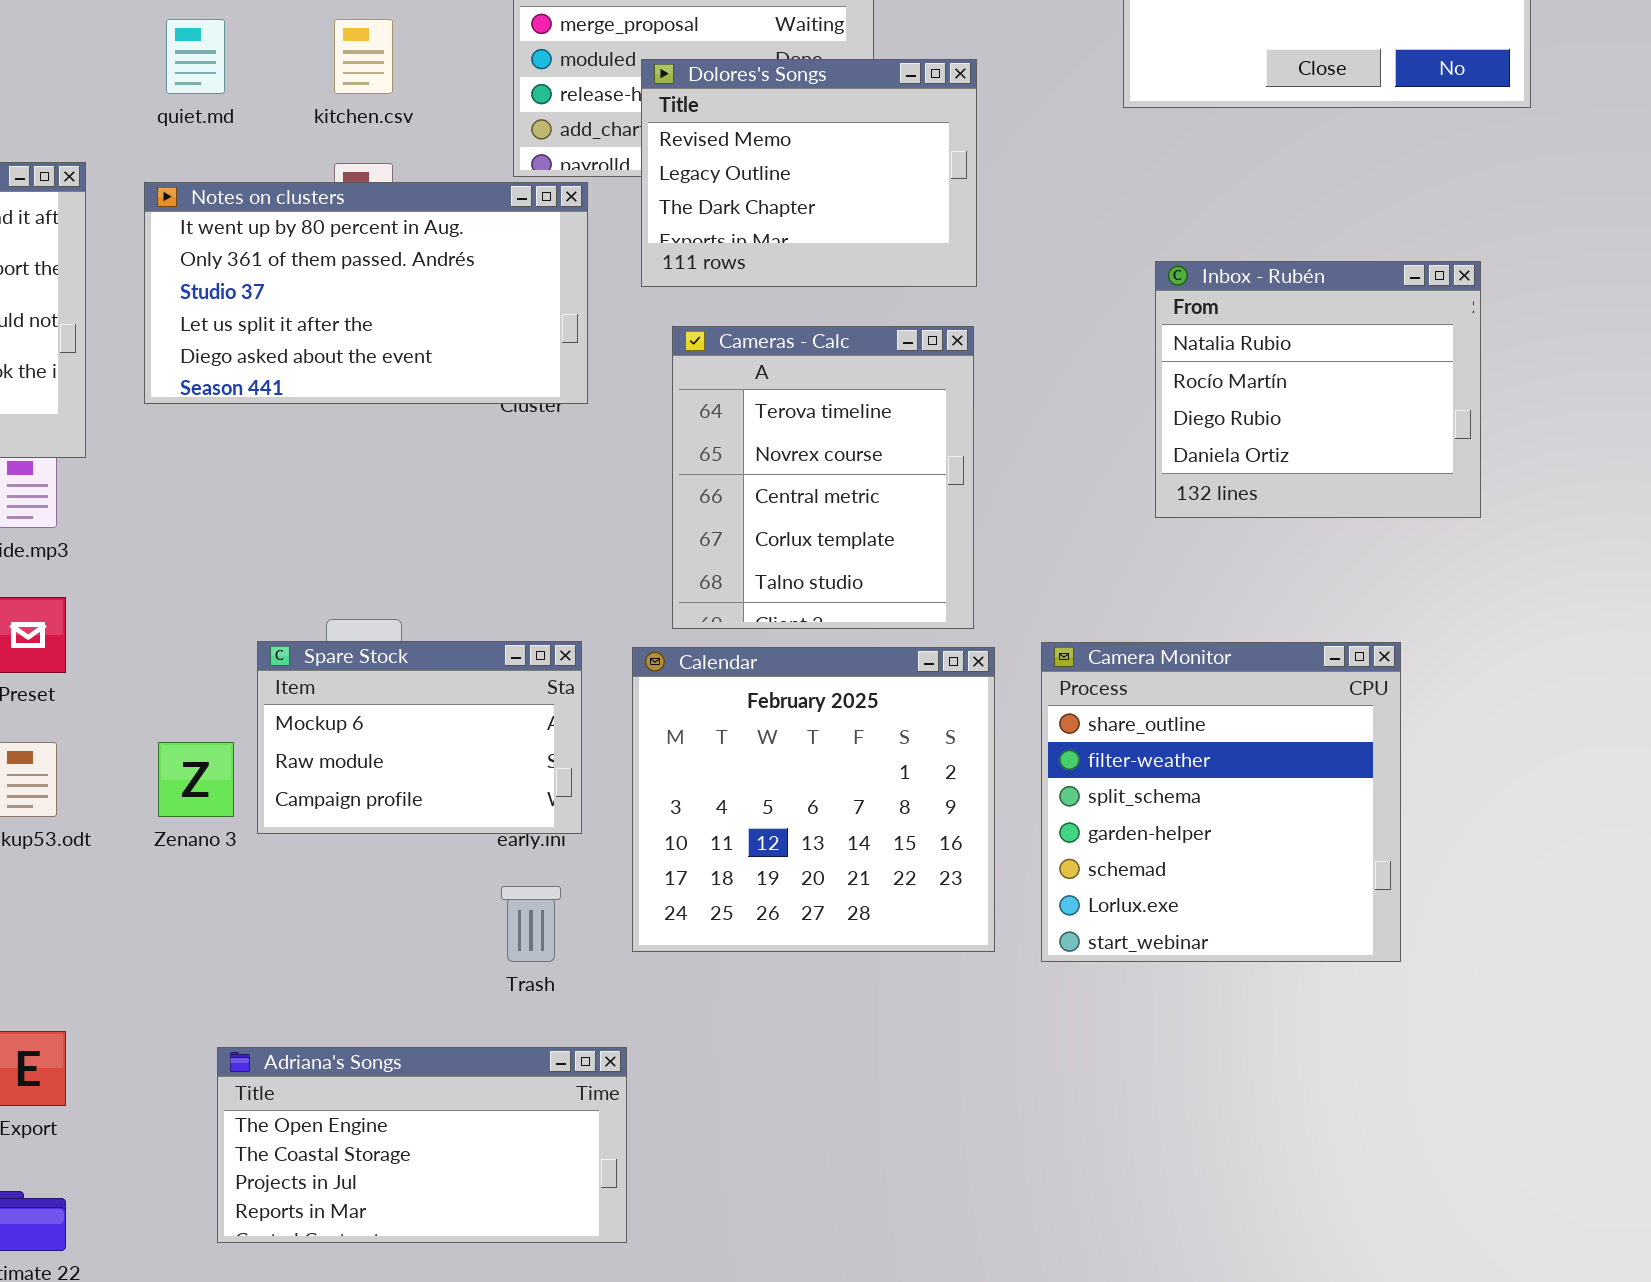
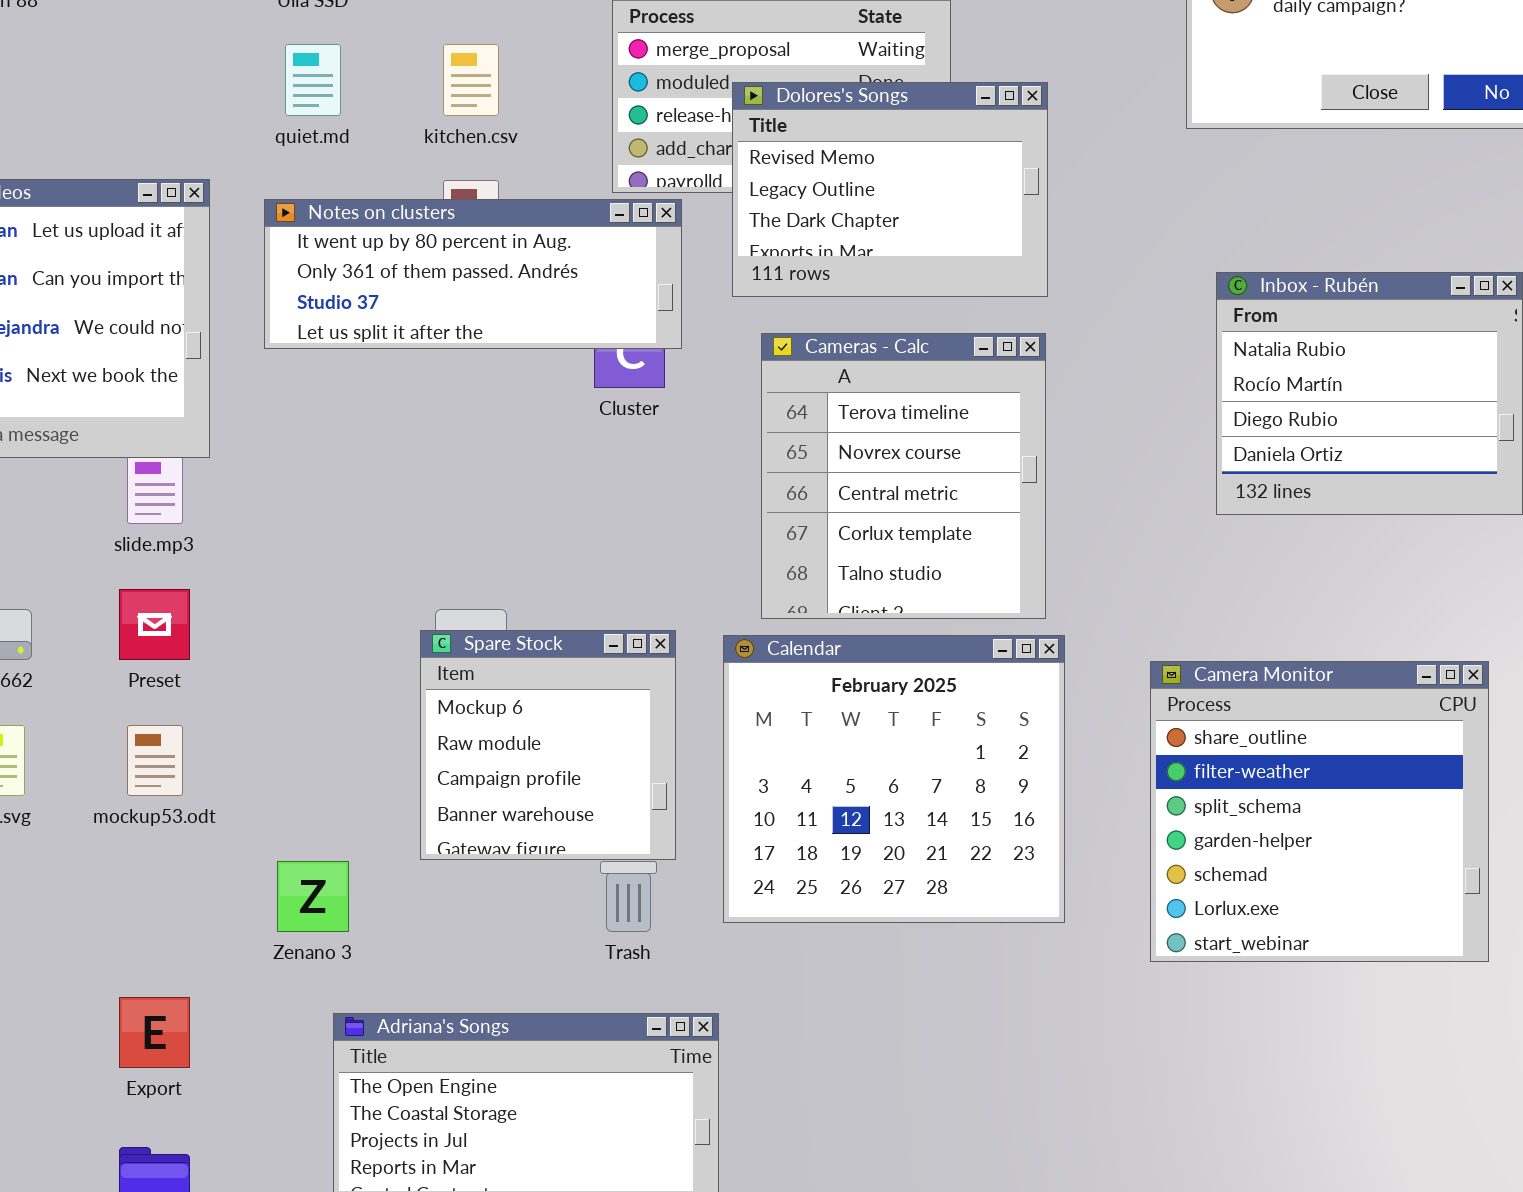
Notes on clusters: [144,182,588,404] -> [264,199,682,349], resized
Spare Stock: [257,641,582,834] -> [420,630,676,860], resized
Camera Monitor: [1041,642,1401,962] -> [1150,661,1489,962], moved
Zenano 3: [158,742,234,817] -> [277,861,349,932], moved

